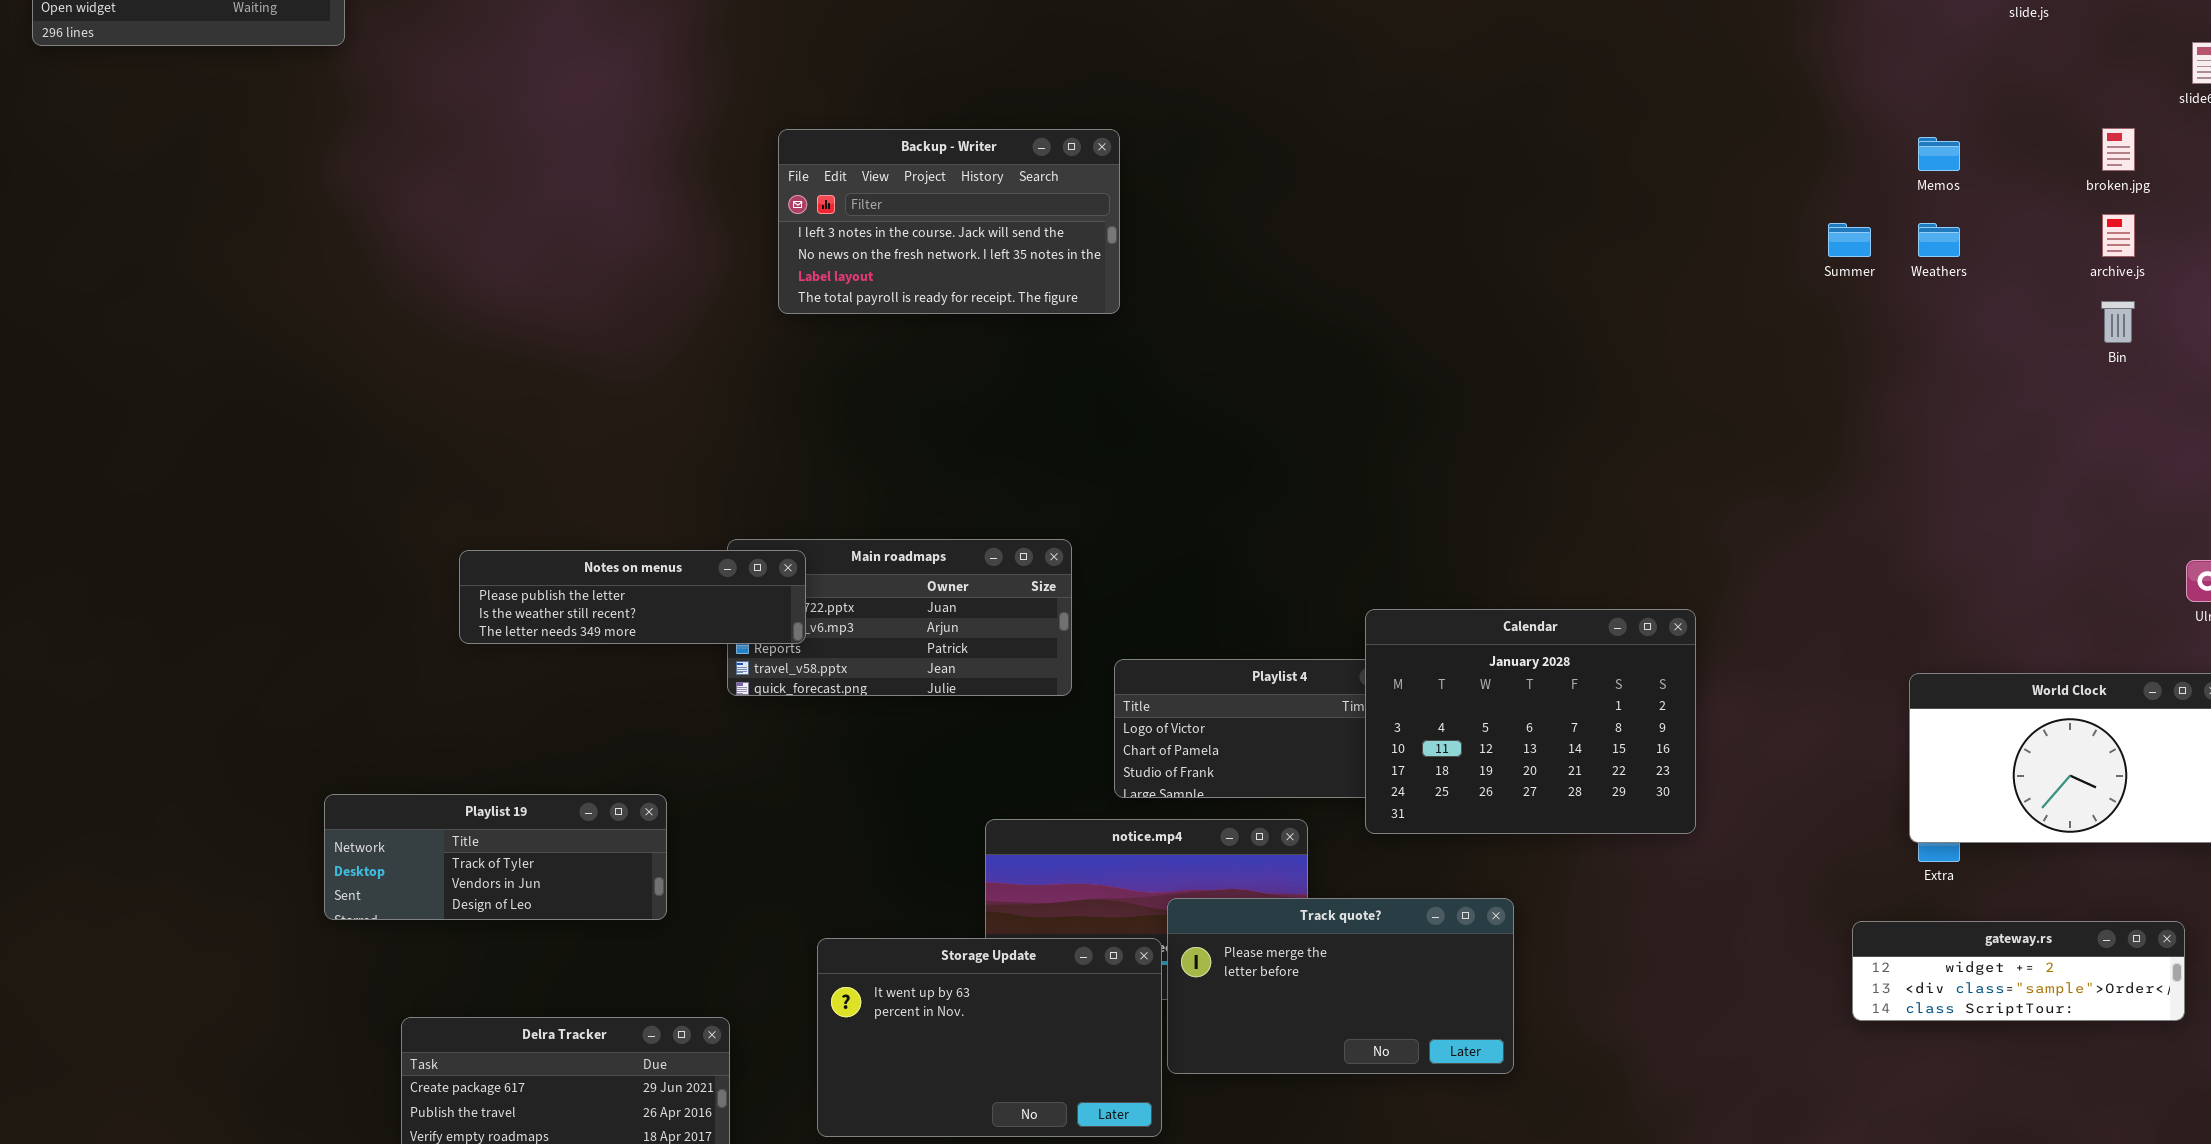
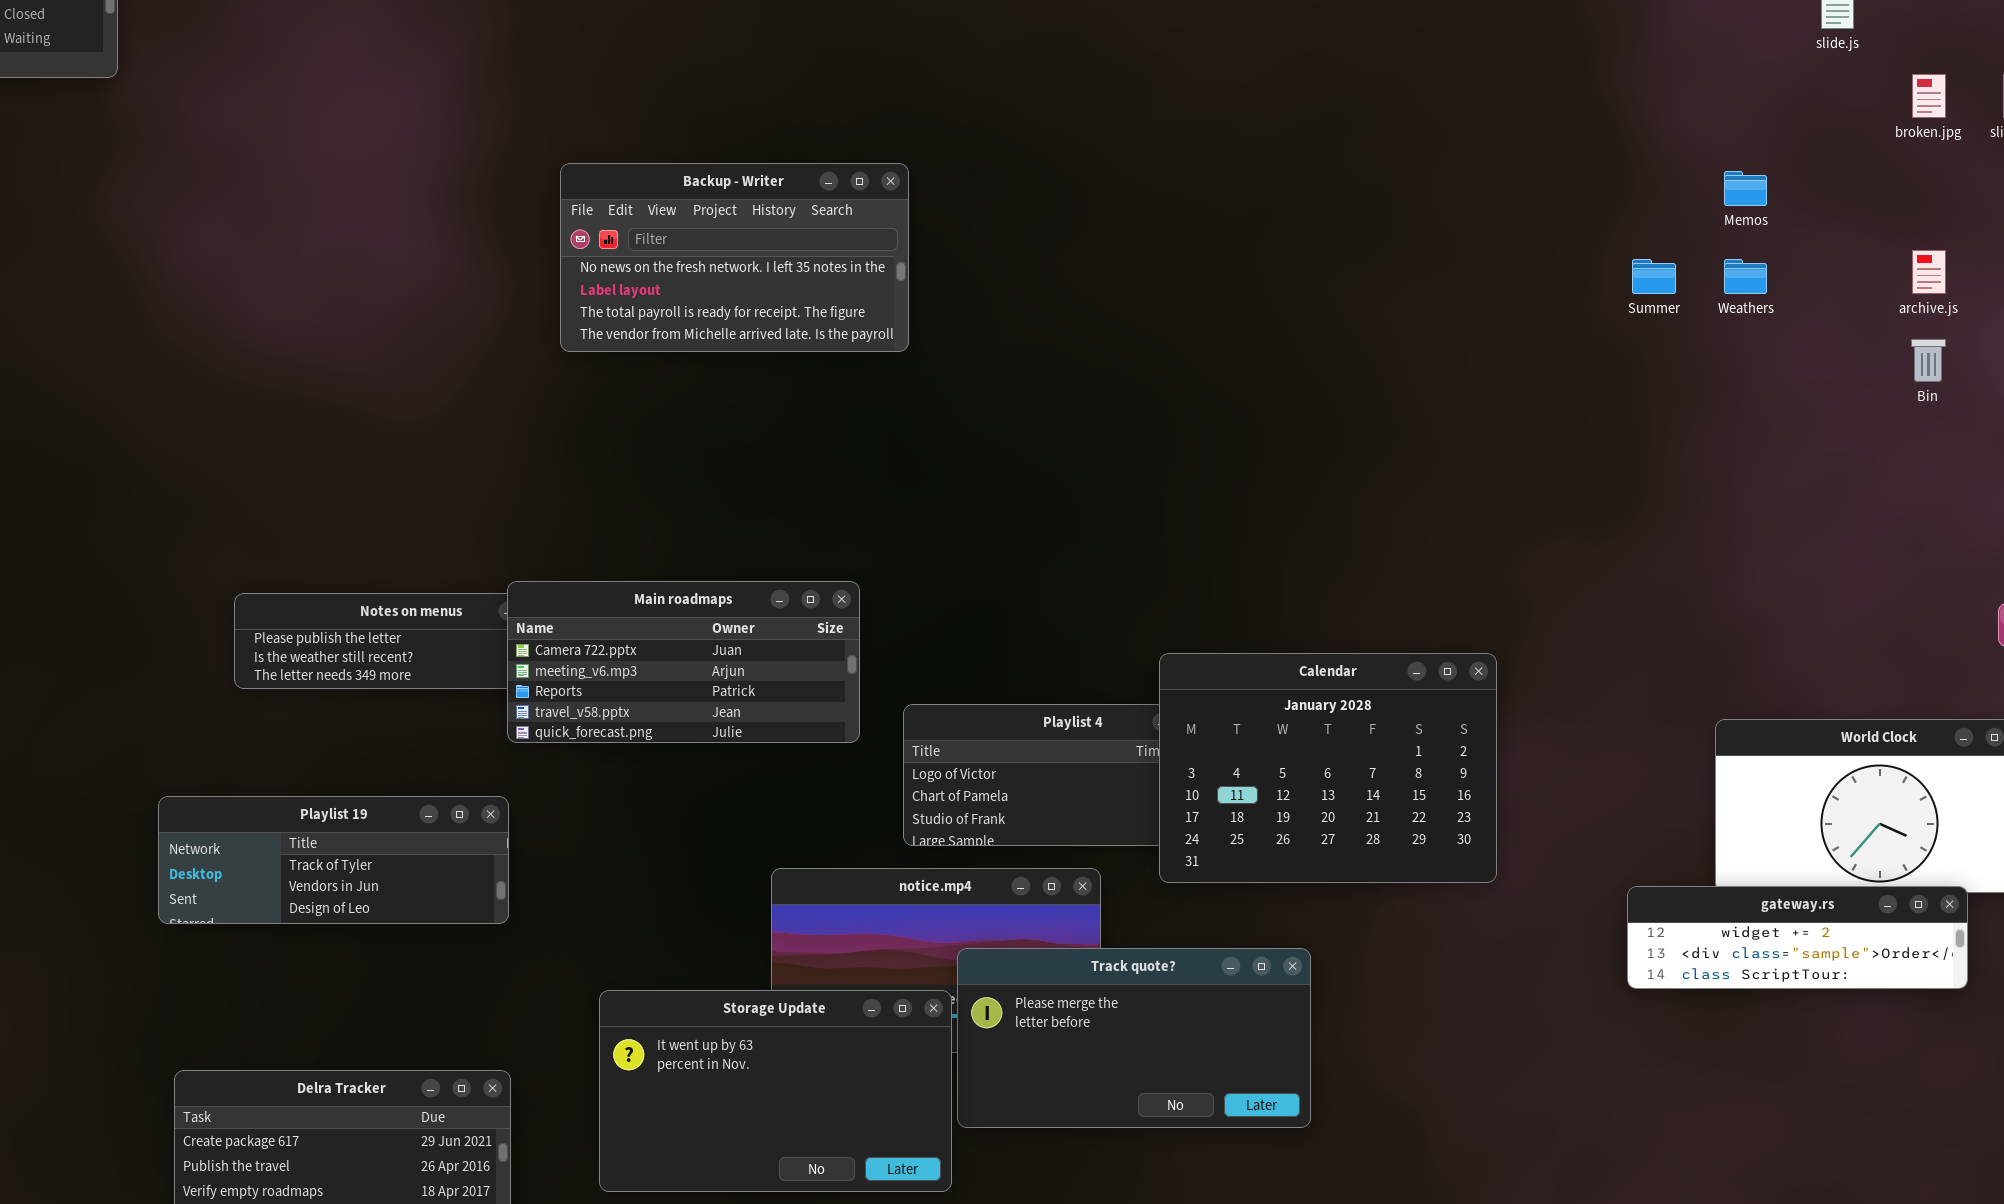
broken.jpg: [2102,128,2135,171] -> [1912,74,1946,118], moved
Backup - Writer: [778,129,1120,314] -> [560,163,909,352], scrolled down 1 row
Main roadmaps: [727,539,1072,696] -> [507,581,860,743], raised
Playlist 19: [324,794,667,920] -> [158,796,509,924], moved
gateway.rs: [1852,921,2185,1021] -> [1627,886,1968,989], moved

